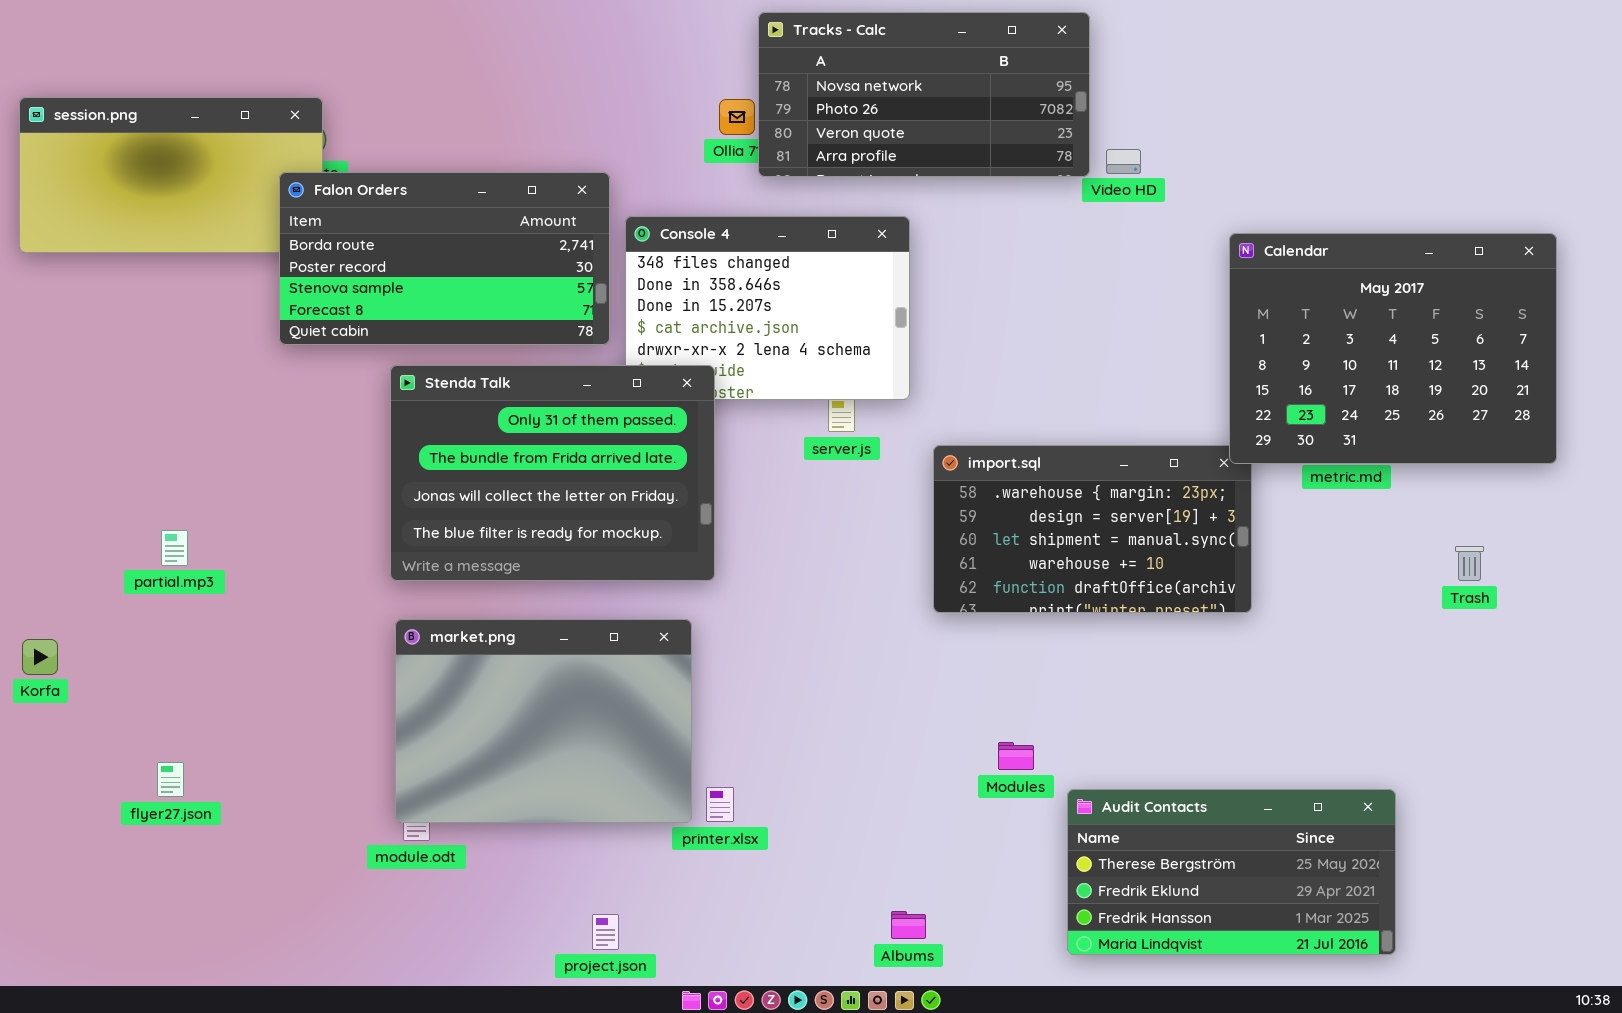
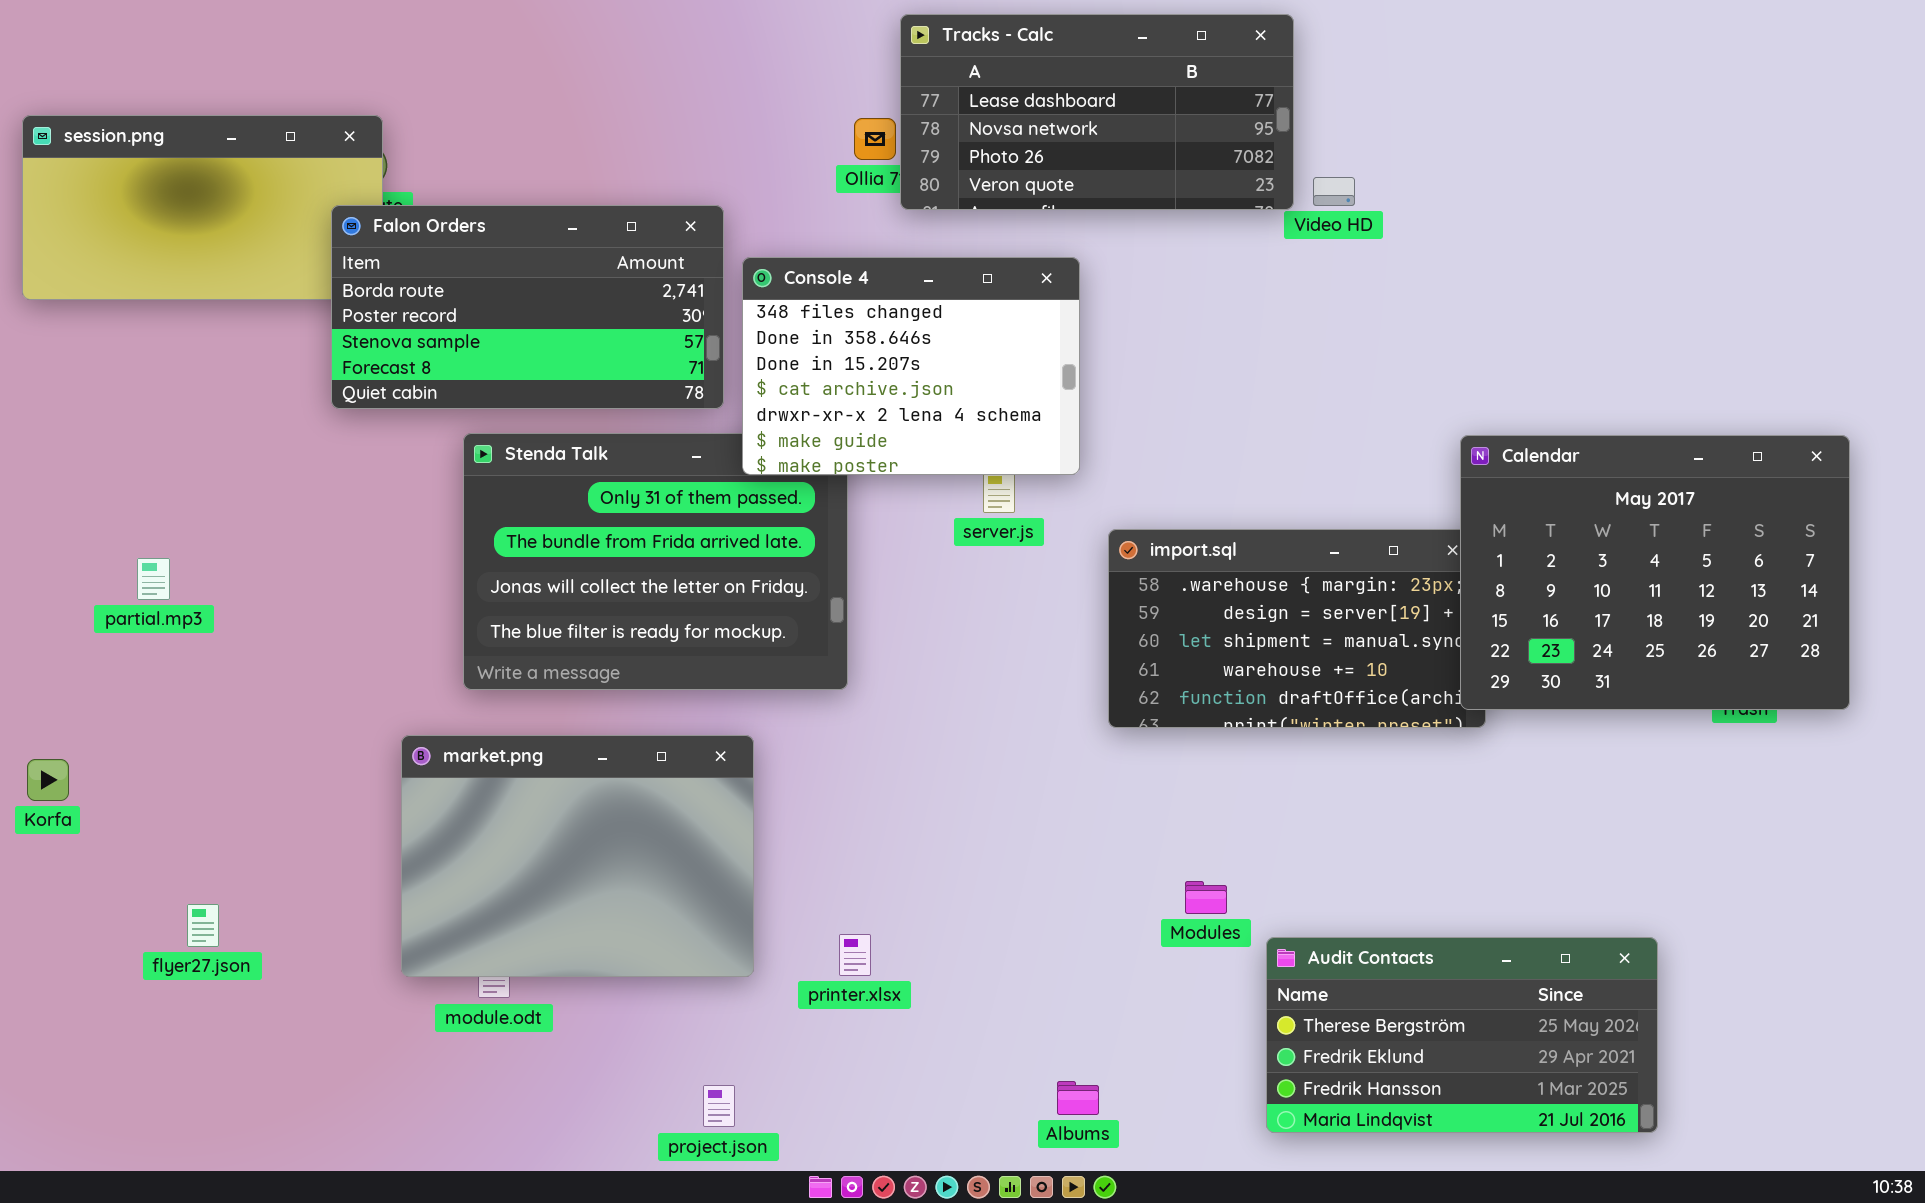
Tracks - Calc: [758,12,1090,177] -> [900,14,1294,210], scrolled up 1 row
Console 4: [625,216,910,400] -> [742,257,1080,475], raised
Calendar: [1229,233,1557,464] -> [1460,435,1850,710], moved
partial.mp3: [161,530,188,566] -> [137,558,170,600], moved
market.png: [395,619,692,823] -> [401,735,754,977], moved

